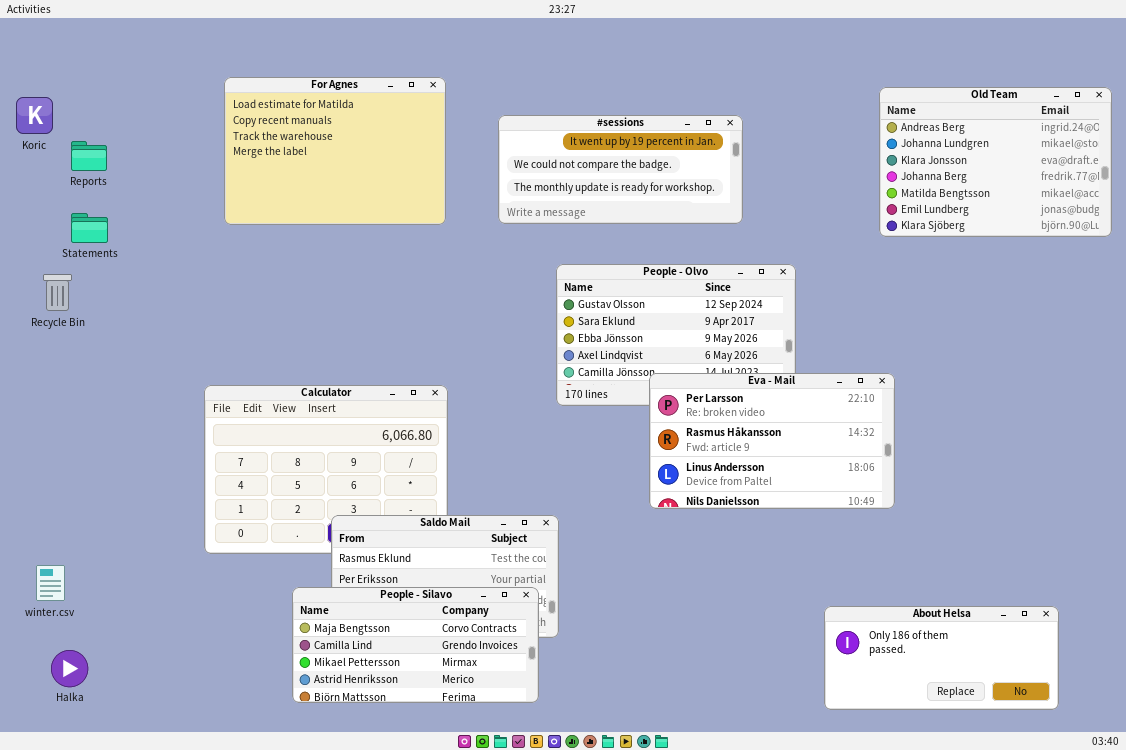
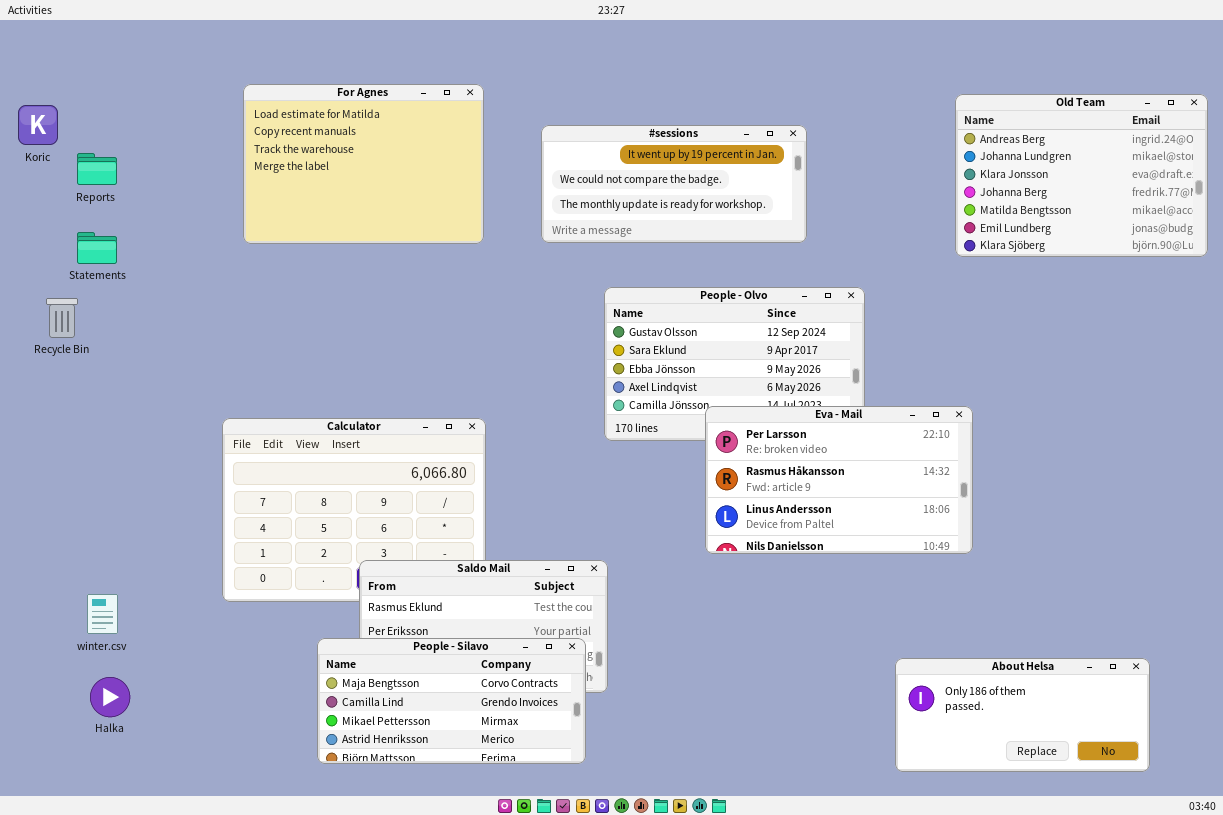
winter.csv: [36,565,65,601] -> [87,594,118,634], moved
Halka: [51,650,88,687] -> [90,677,130,717], moved

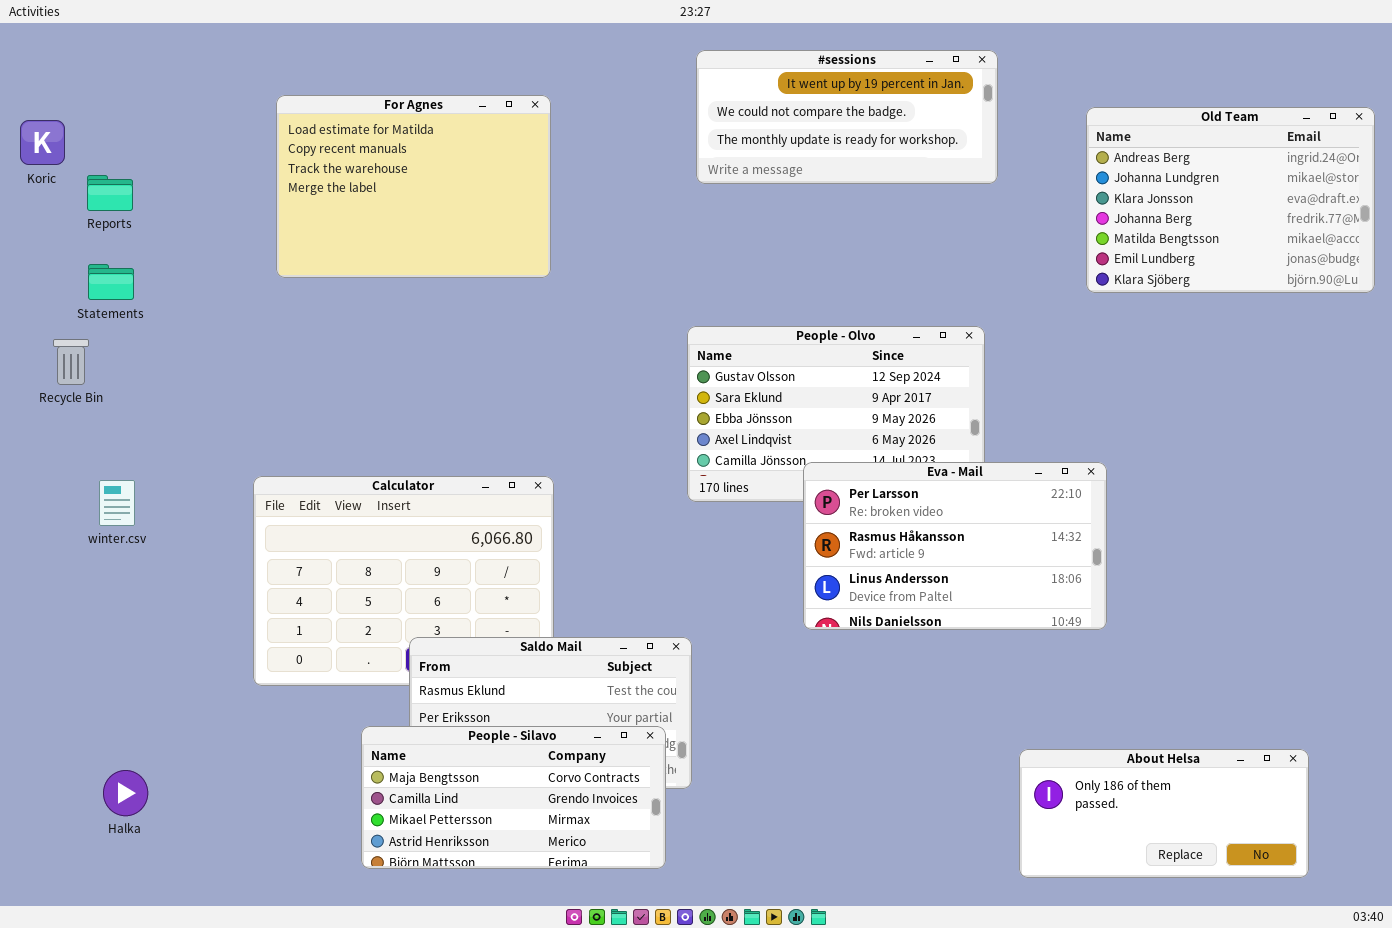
#sessions: [541,125,807,243] -> [696,50,998,184], moved
winter.csv: [87,594,118,634] -> [99,480,135,526], moved

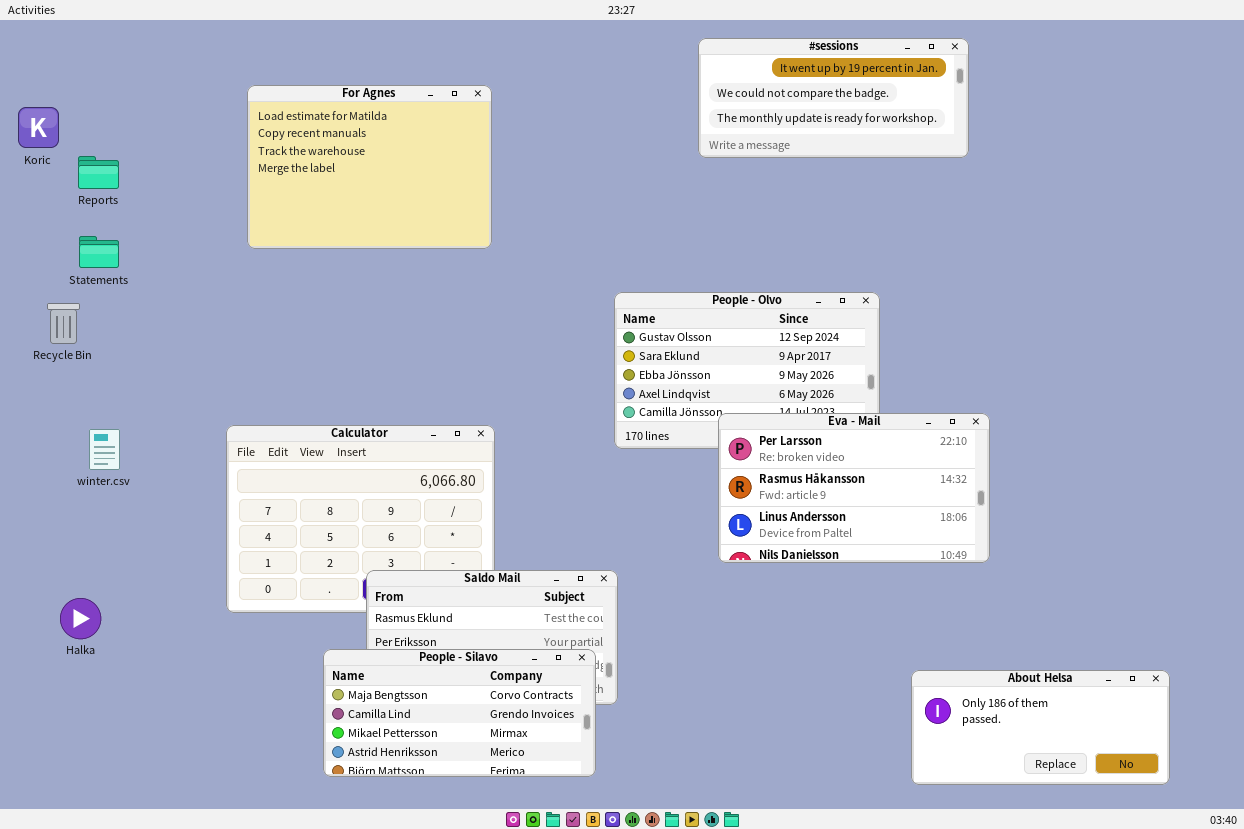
#sessions: [696,50,998,184] -> [698,38,969,158], moved
Old Team: [1086,107,1375,293] -> none, closed
Halka: [103,770,148,816] -> [60,598,101,639], moved

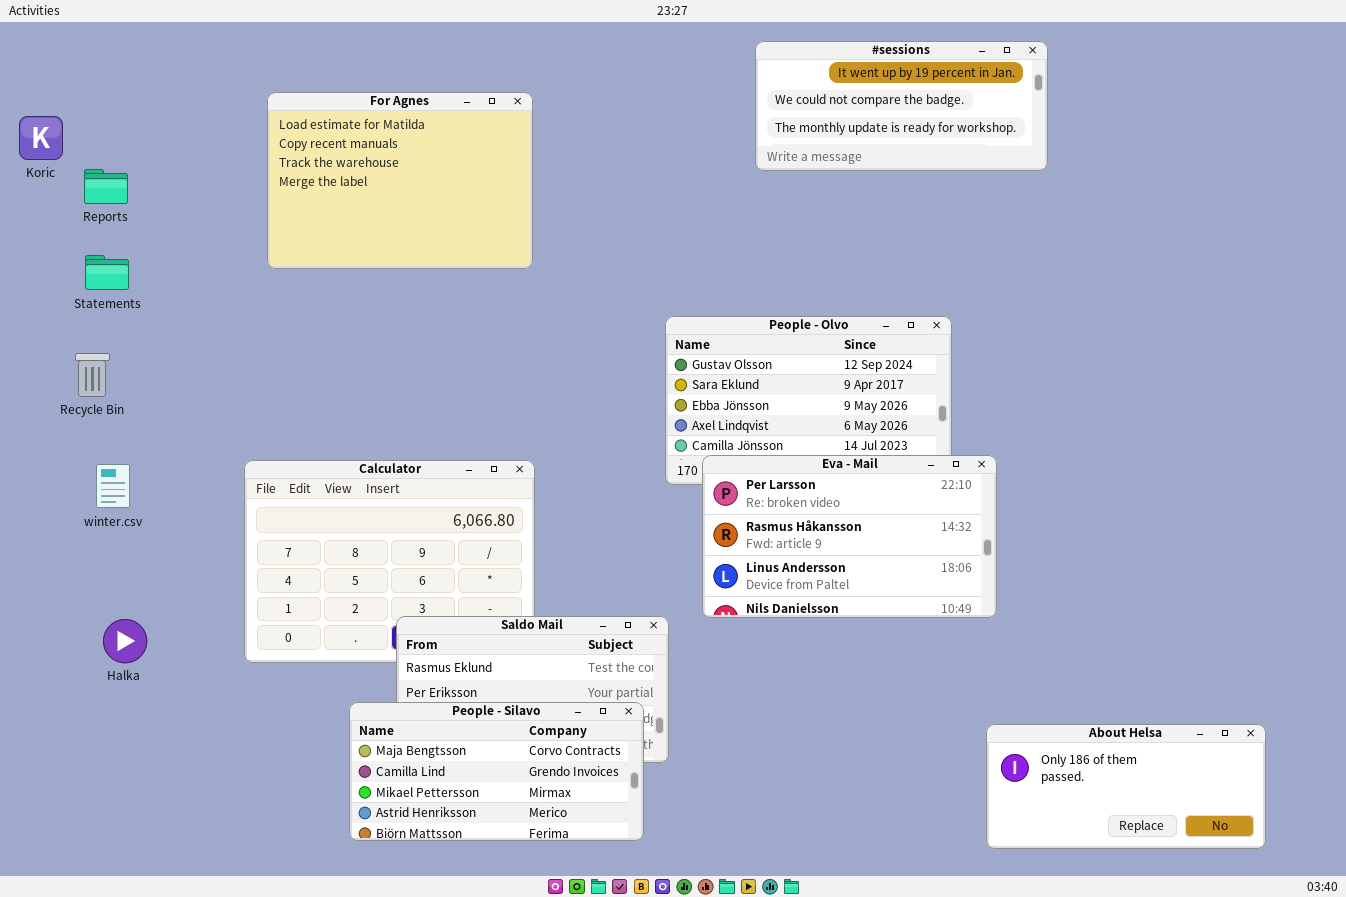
Recycle Bin: [47,303,80,344] -> [75,353,110,397], moved
Eva - Mail: [718,413,990,563] -> [702,455,997,618], moved
Halka: [60,598,101,639] -> [103,619,147,663], moved

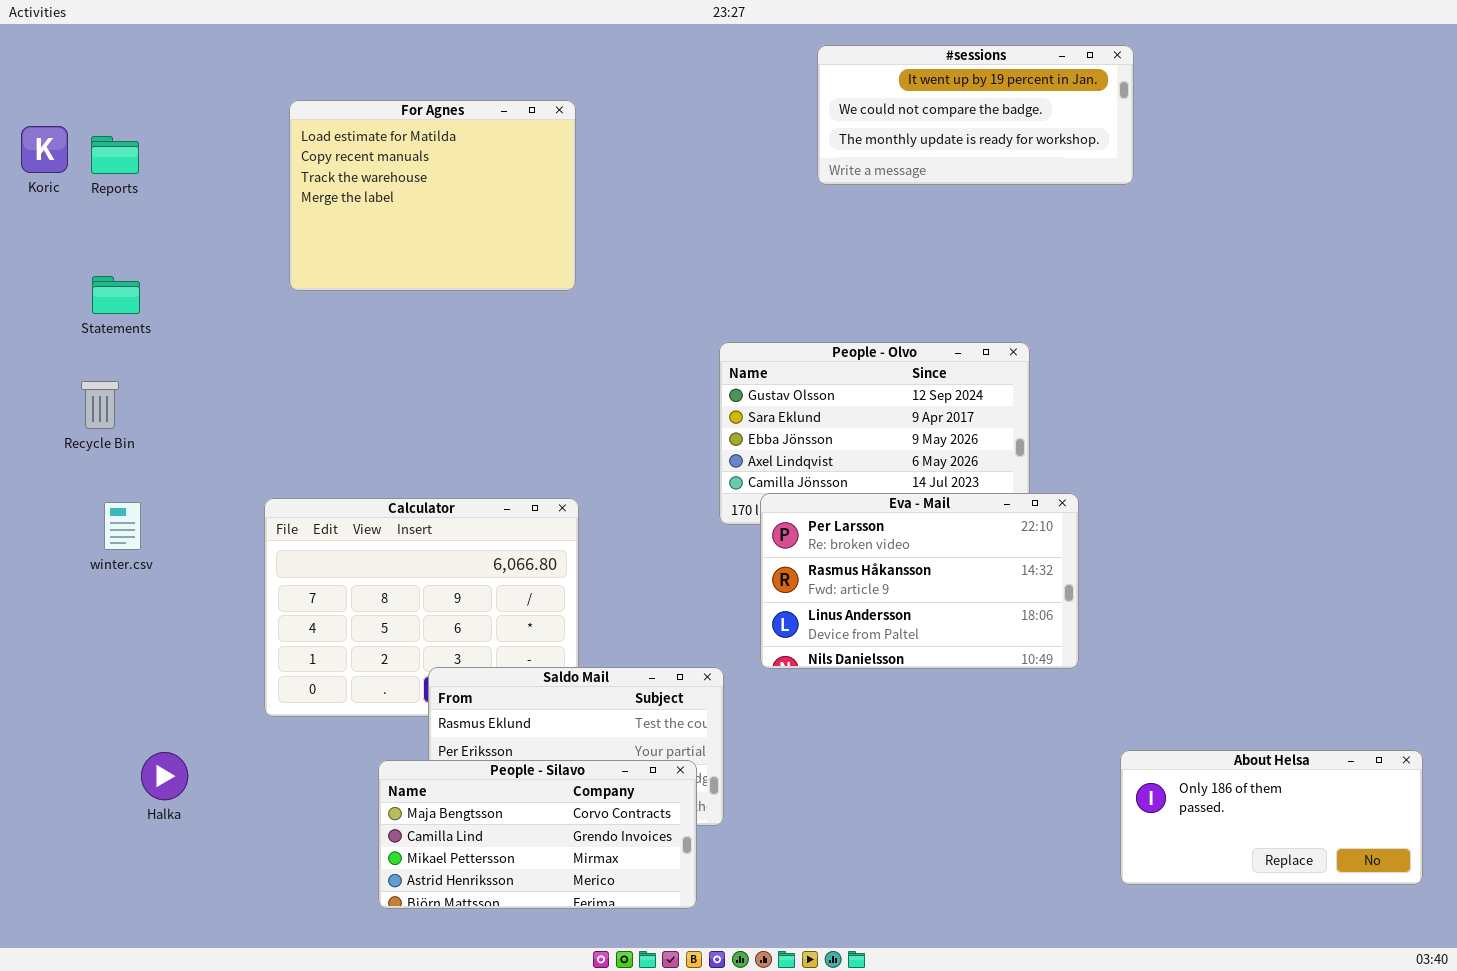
Reports: [84,169,128,204] -> [91,136,139,174], moved
Halka: [103,619,147,663] -> [141,752,188,800], moved
About Helsa: [986,724,1266,849] -> [1120,750,1423,885], moved

